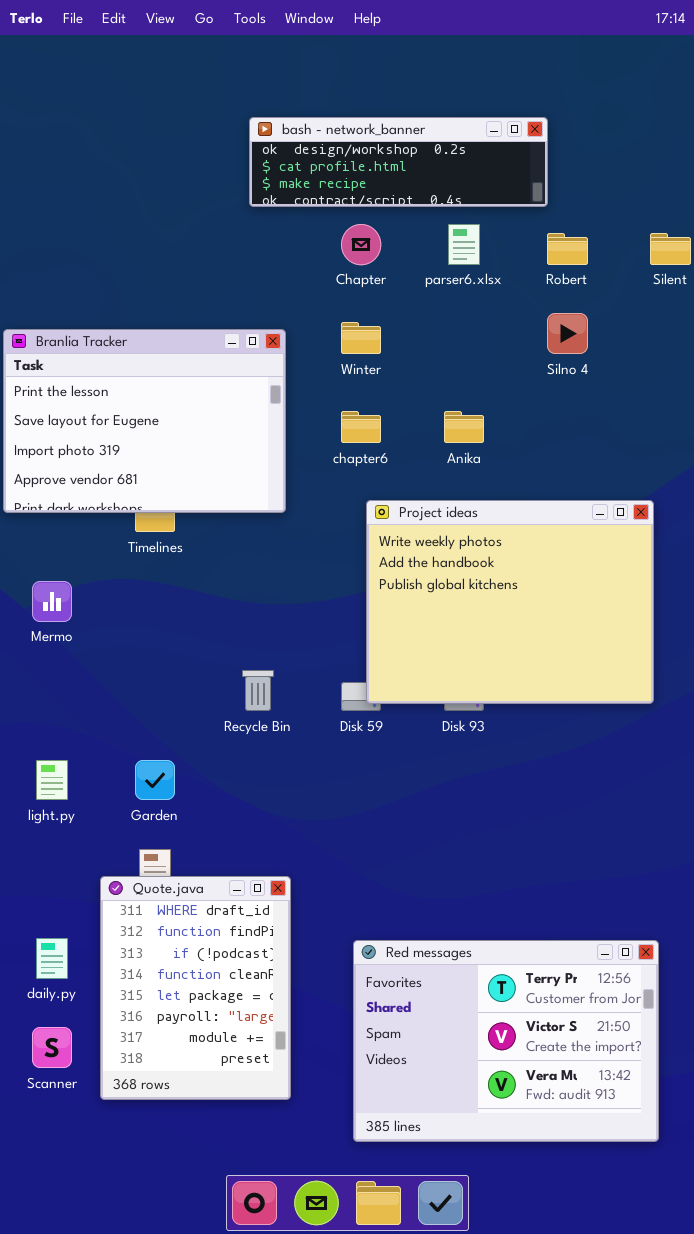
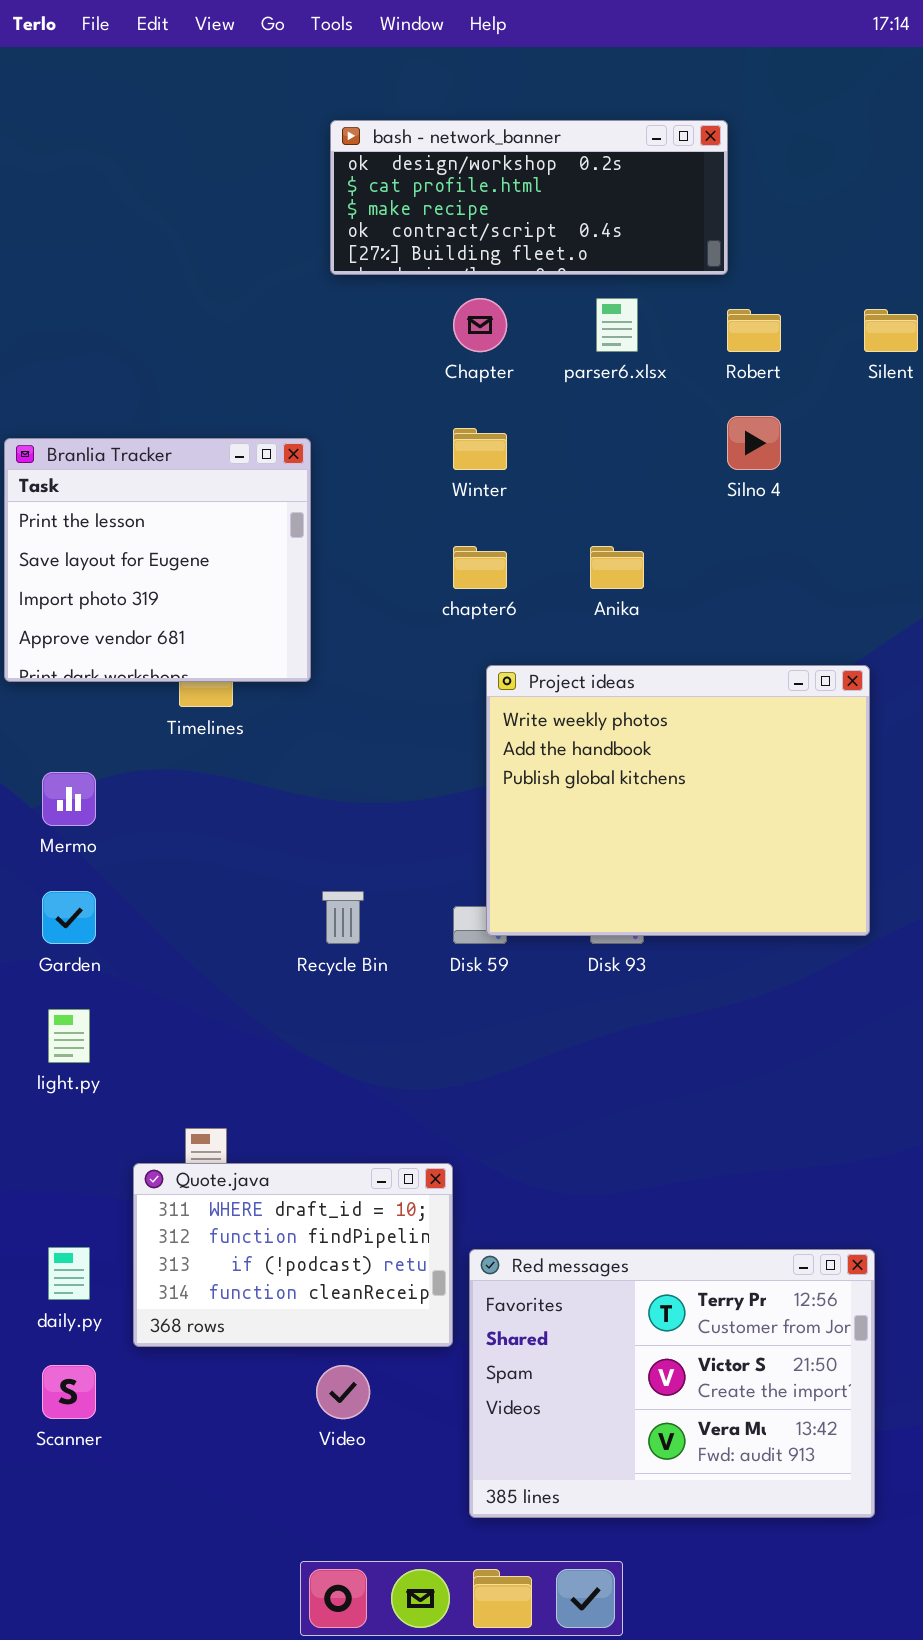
bash - network_banner: [249,117,548,207] -> [330,120,728,275], resized
Branlia Tracker: [3,329,286,513] -> [4,438,311,682], resized
Garden: [135,760,175,800] -> [42,891,96,944], moved
Quote.java: [100,876,291,1100] -> [133,1163,453,1347], resized

